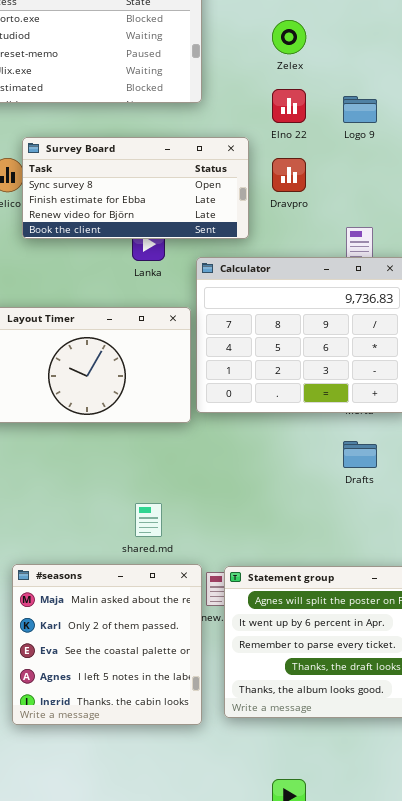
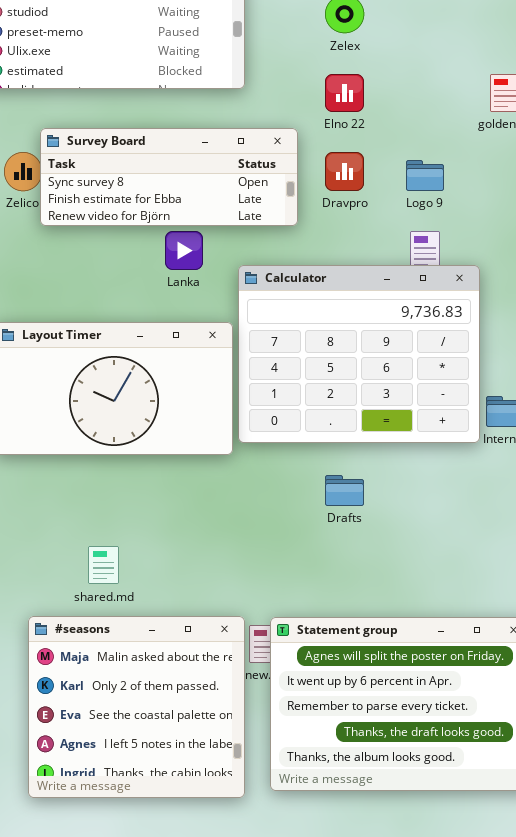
Logo 9: [343,96,377,123] -> [406,160,444,191], moved
Survey Board: [22,137,249,239] -> [40,128,298,226], resized
Drafts: [343,441,377,468] -> [325,475,364,506], moved
shared.md: [135,503,162,537] -> [88,546,119,584], moved

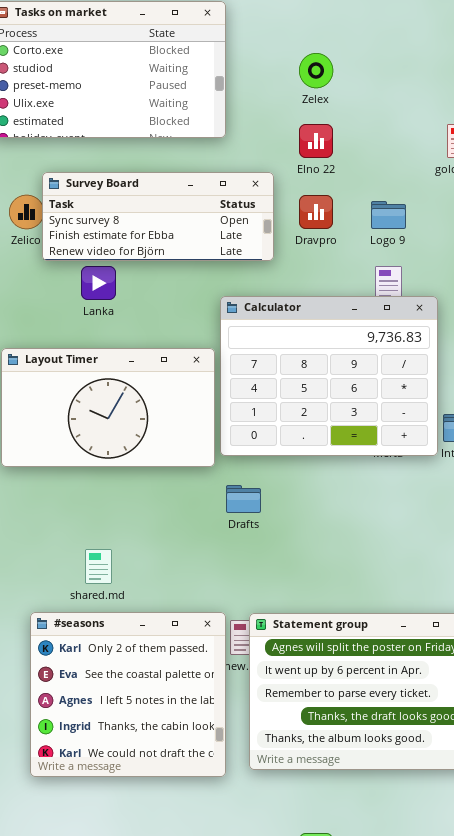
Lanka: [165,231,203,270] -> [81,266,116,300], moved
Drafts: [325,475,364,506] -> [226,485,261,513], moved
#seasons: [28,616,245,798] -> [30,612,226,777], scrolled down 1 row

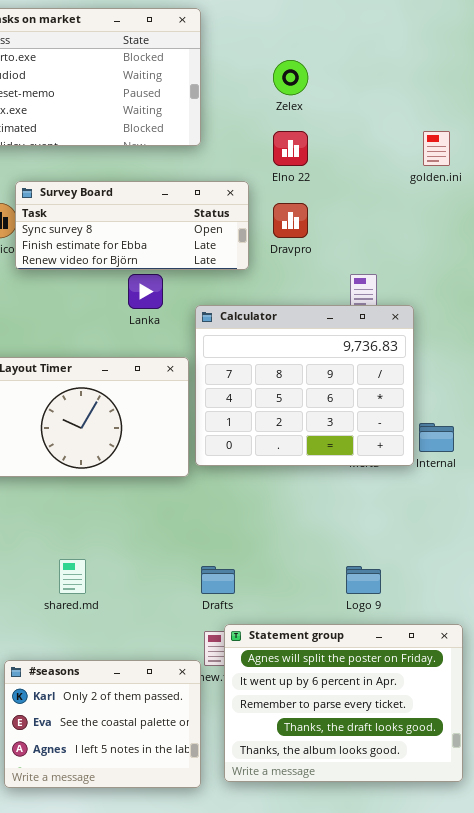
Logo 9: [371,201,406,229] -> [346,566,381,594], moved
Lanka: [81,266,116,300] -> [128,274,163,309], moved
Drafts: [226,485,261,513] -> [201,566,235,594], moved
#seasons: [30,612,226,777] -> [4,660,201,788], resized

